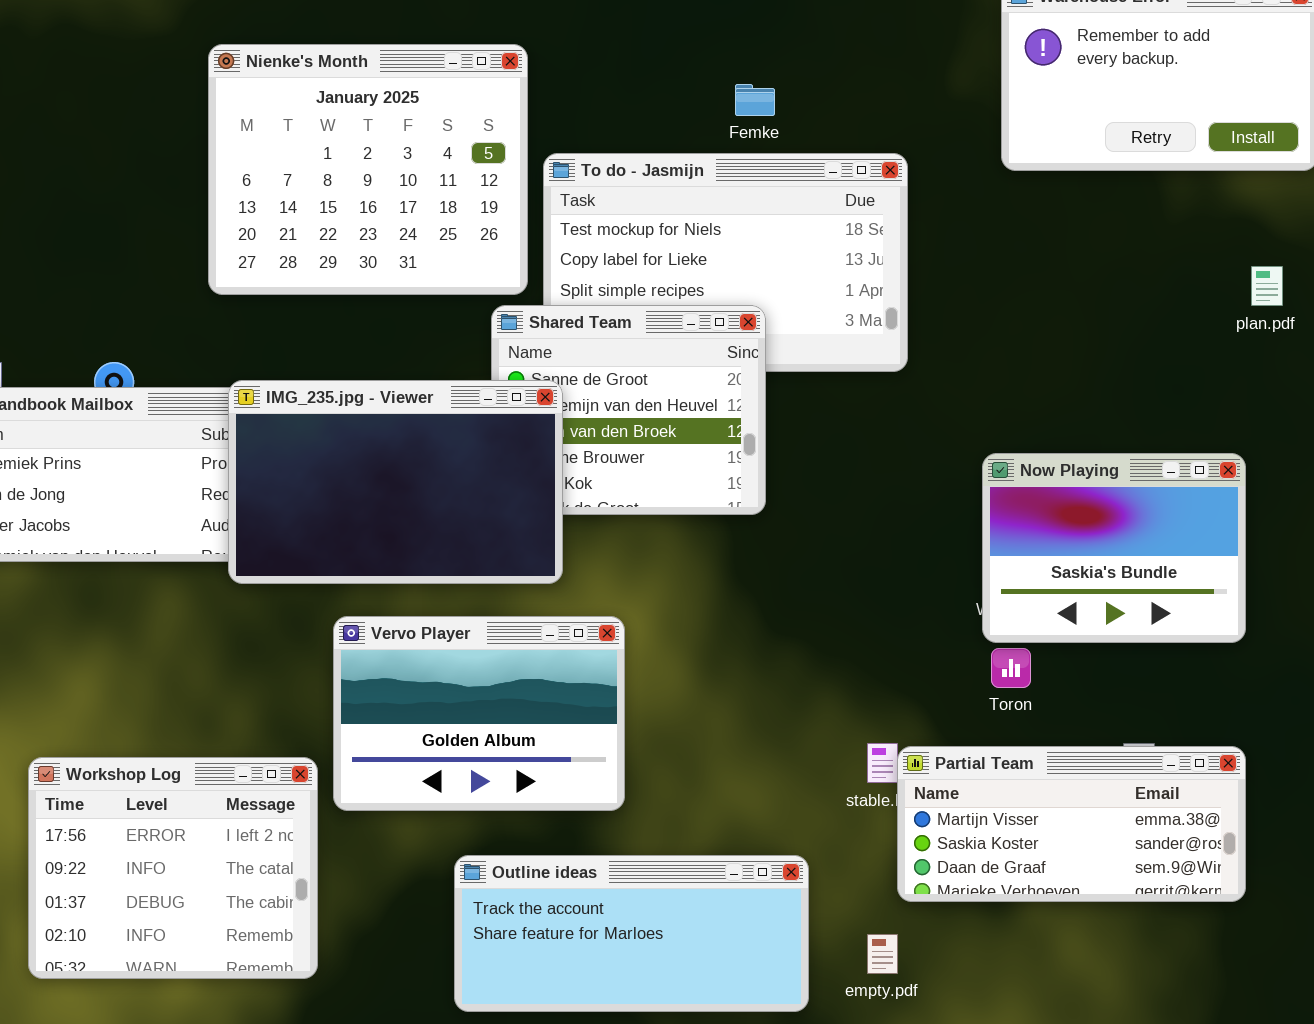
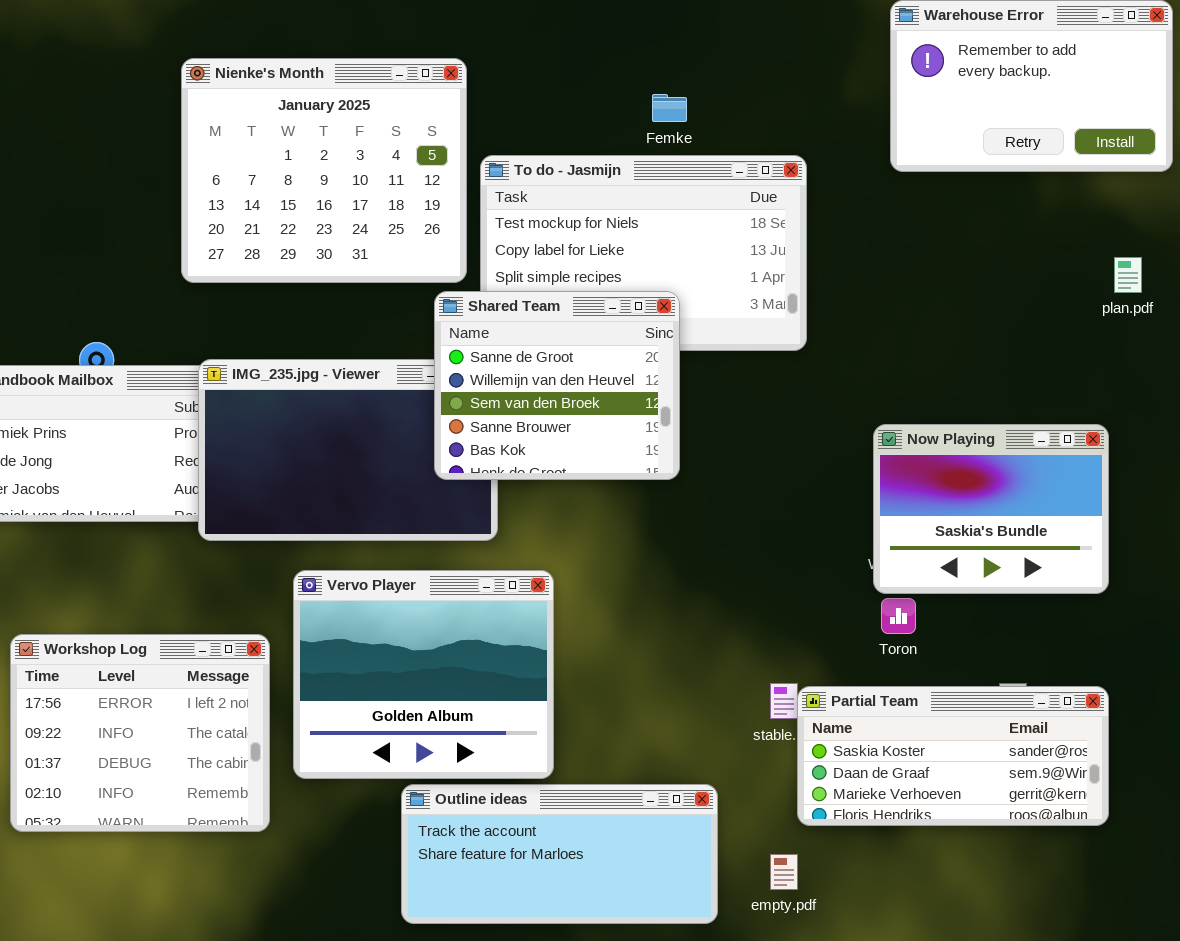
Shared Team: [491,305,766,515] -> [434,291,680,480], raised
Vervo Player: [333,616,625,811] -> [293,570,554,779], resized
Partial Team: [897,746,1246,902] -> [797,686,1109,826], scrolled down 1 row
Workshop Log: [28,757,318,979] -> [10,634,270,832], moved

